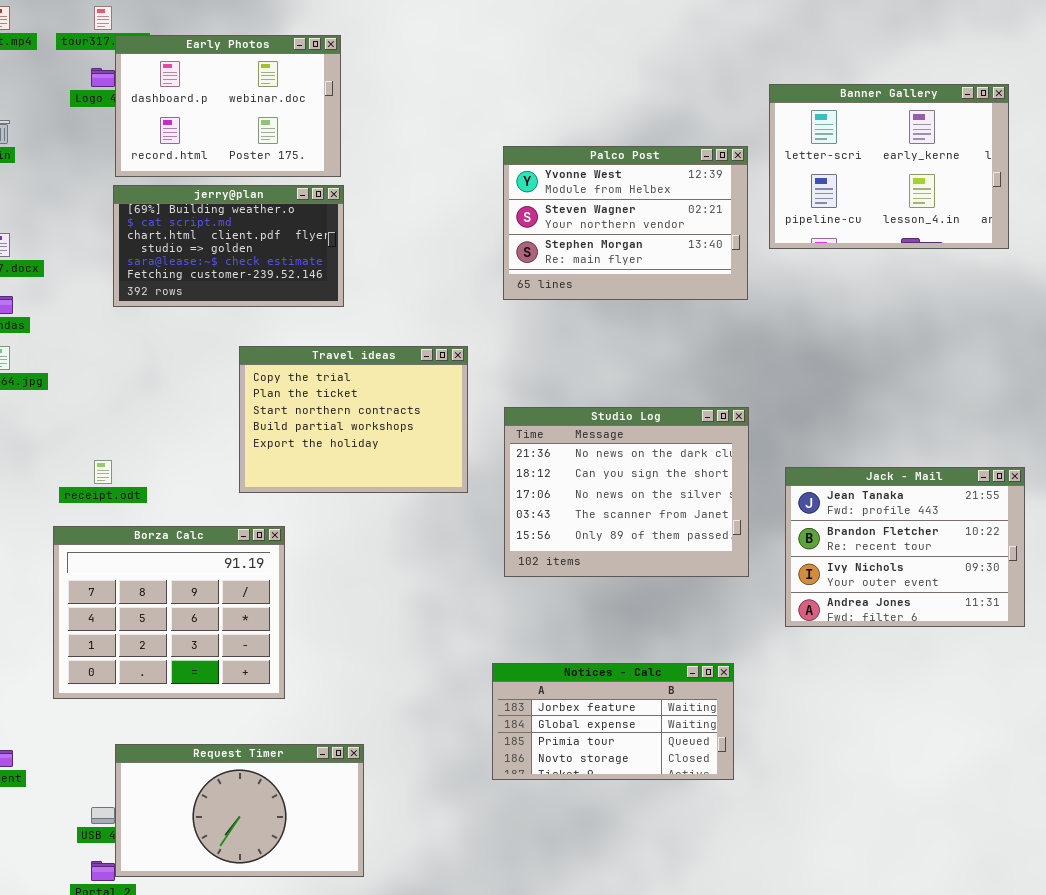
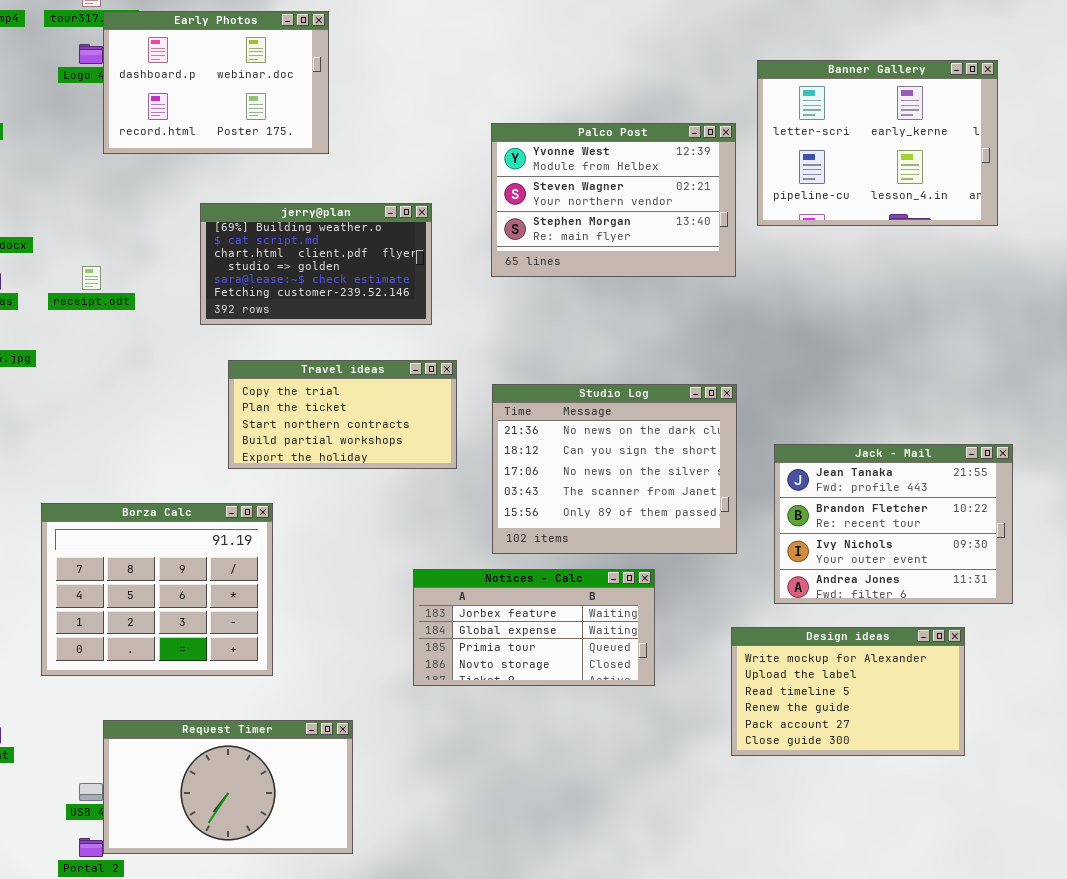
jerry@plan: [113,185,344,307] -> [200,203,432,325], moved
Travel ideas: [239,346,468,493] -> [228,360,457,469], resized
receipt.odt: [94,460,112,484] -> [82,266,101,290], moved
Design ideas: none -> [731,627,965,756], opened
Notices - Calc: [492,663,734,780] -> [413,569,655,686], moved

